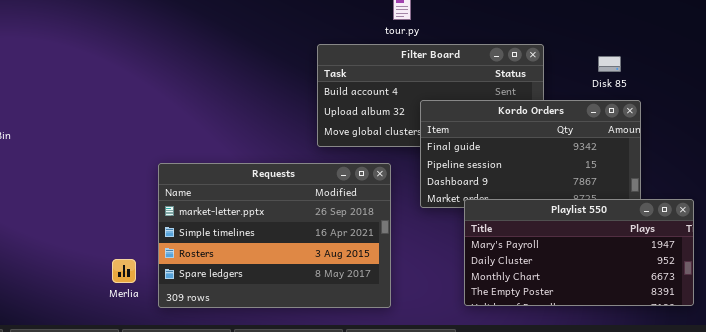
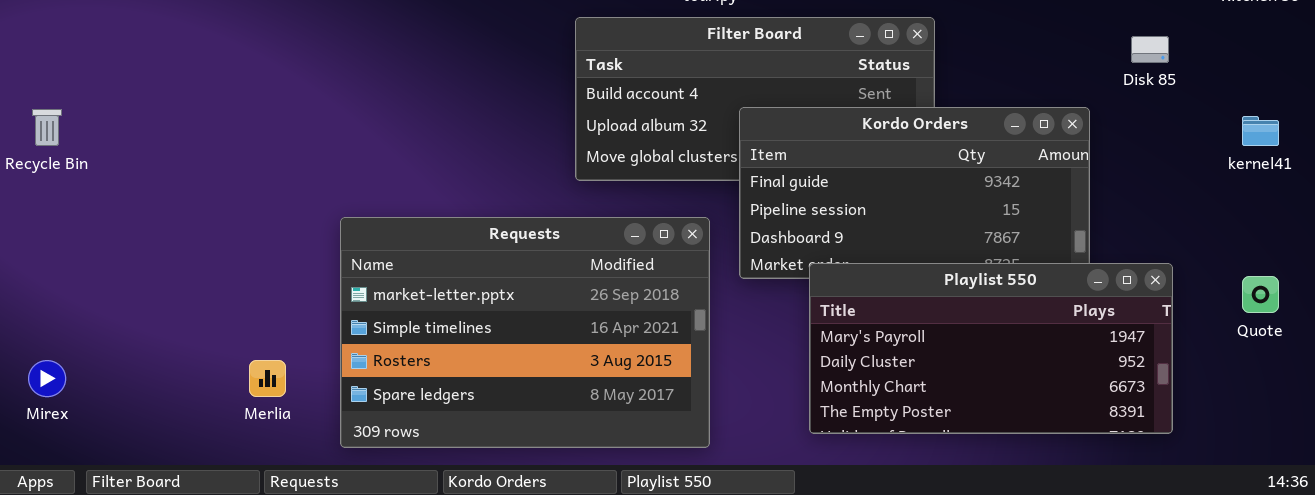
Disk 85: [598,56,621,72] -> [1131,36,1169,63], moved
Requests: [158,163,391,308] -> [340,217,710,448], moved

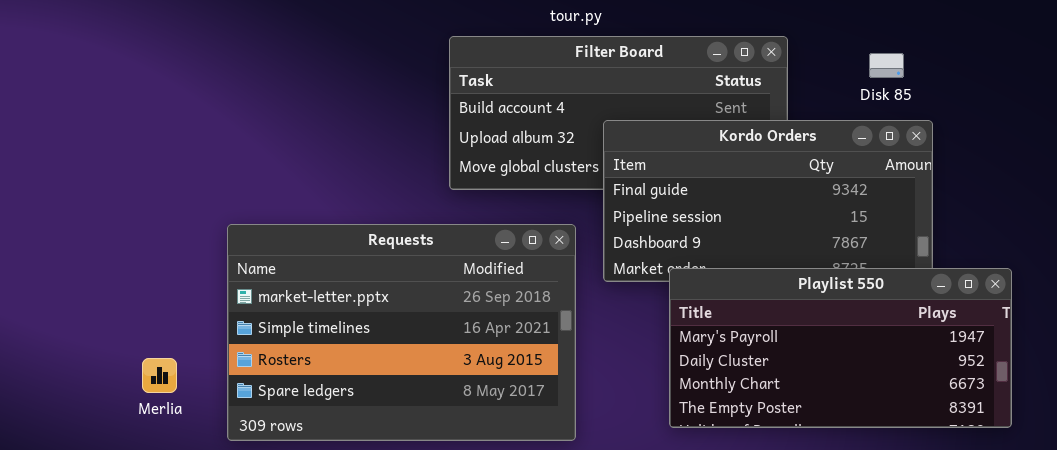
Disk 85: [1131,36,1169,63] -> [869,53,904,78], moved

